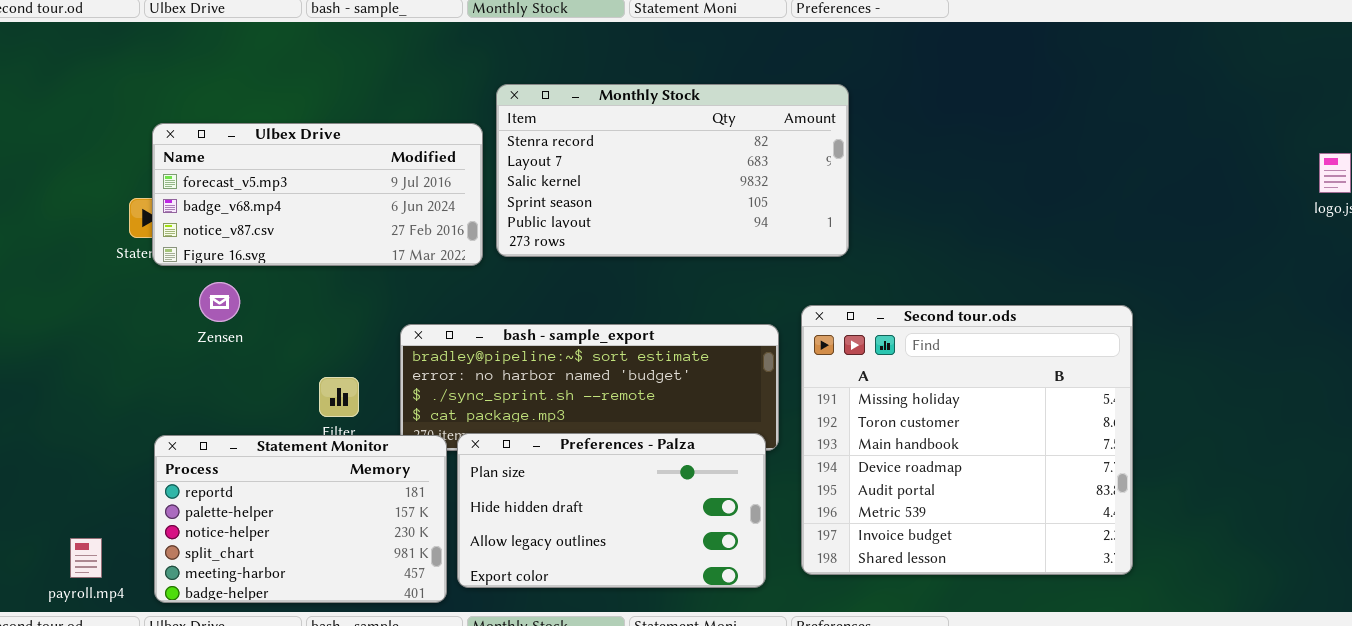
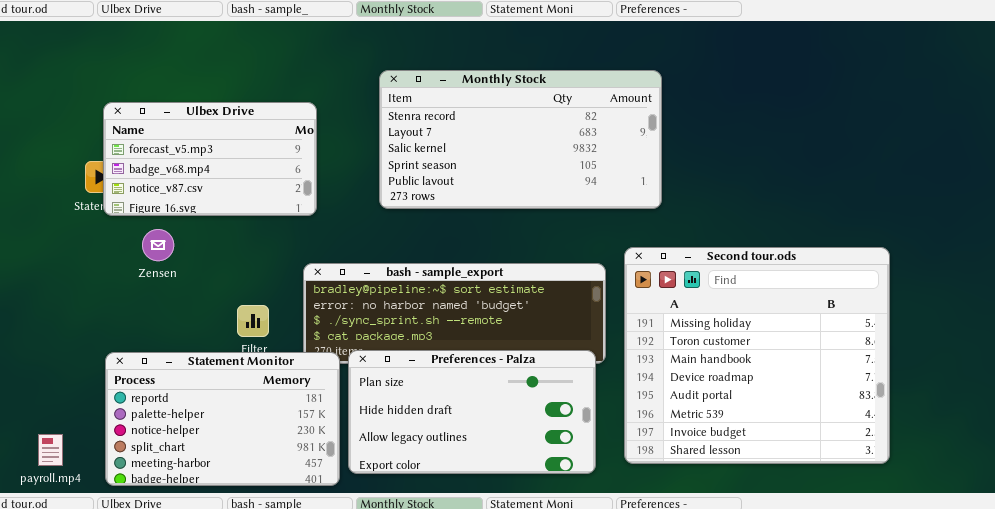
Ulbex Drive: [152,123,483,266] -> [103,102,317,216], resized

